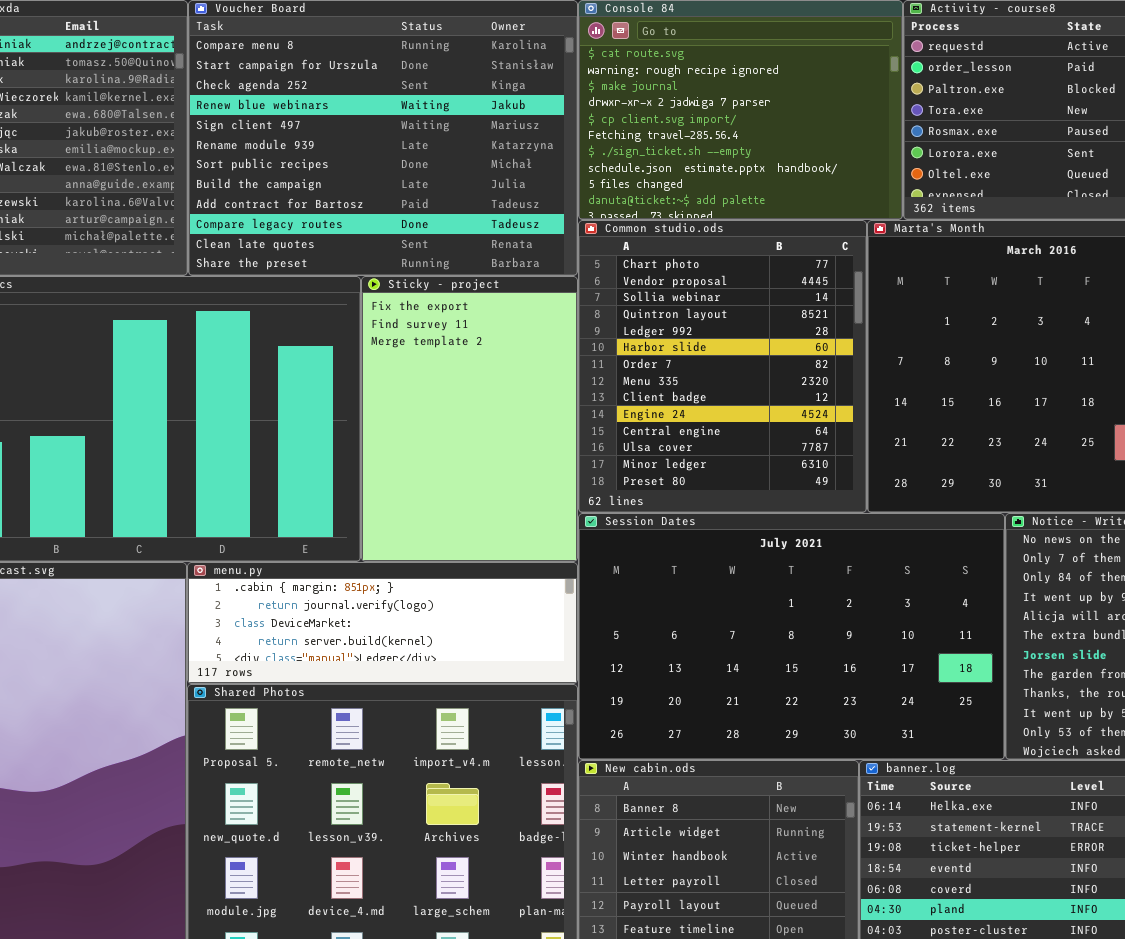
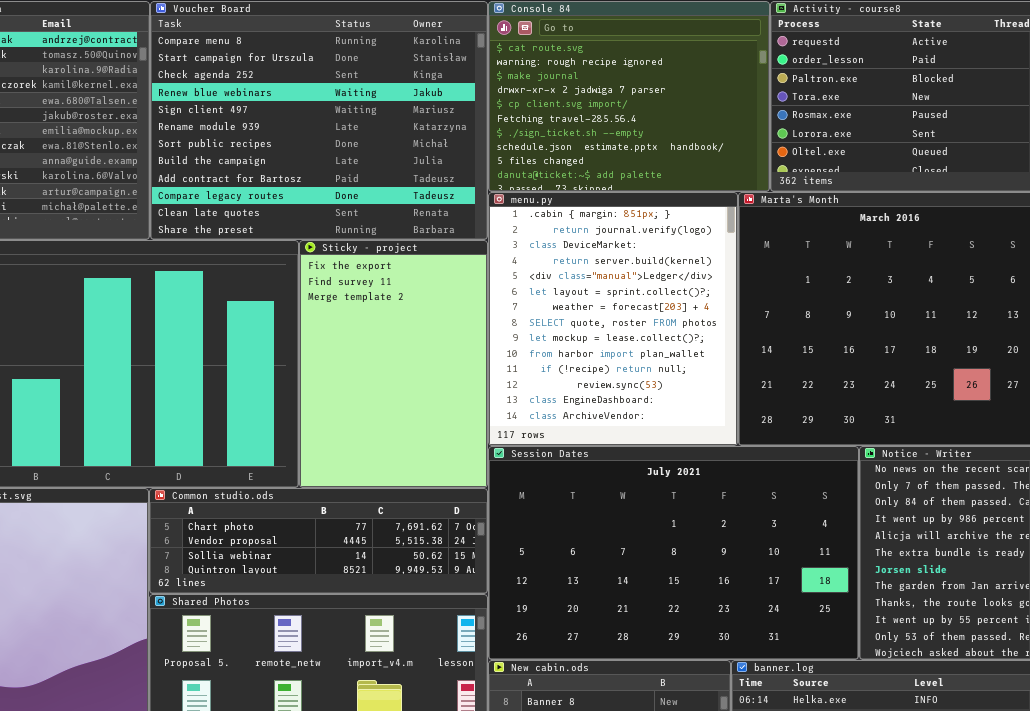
Common studio.ods: [578,220,867,513] -> [149,488,488,594], moved, resized
menu.py: [187,562,578,684] -> [488,192,738,446], moved, resized

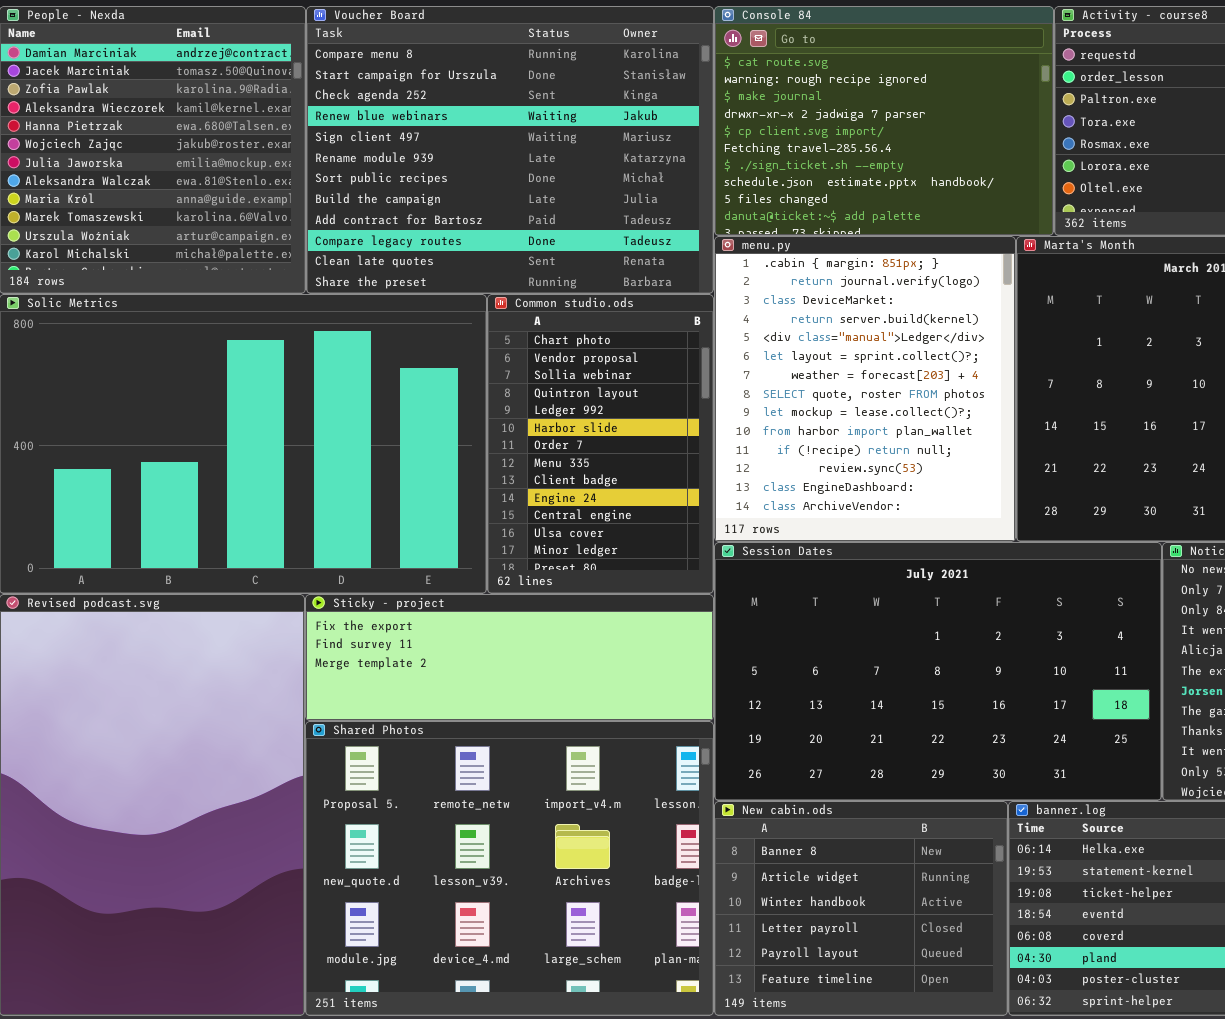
Sticky - project: [299,240,488,488] -> [305,594,714,721], moved, resized
Common studio.ods: [149,488,488,594] -> [487,294,714,594], moved, resized

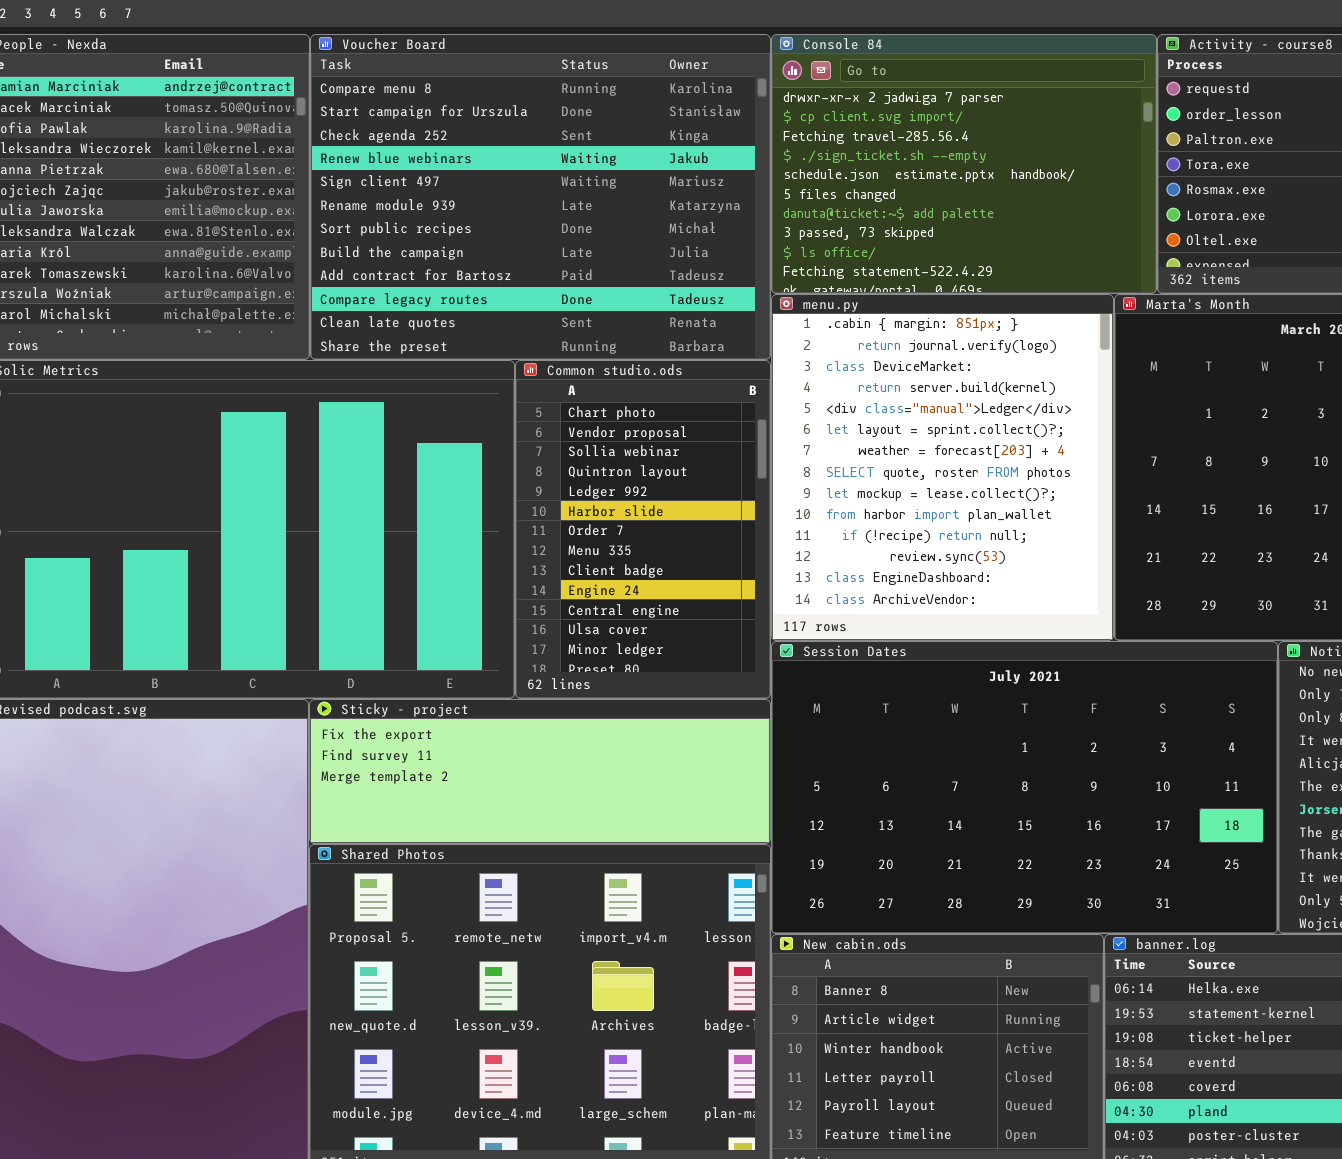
Console 84: [714,6,1054,236] -> [771,34,1157,294], scrolled down 3 rows

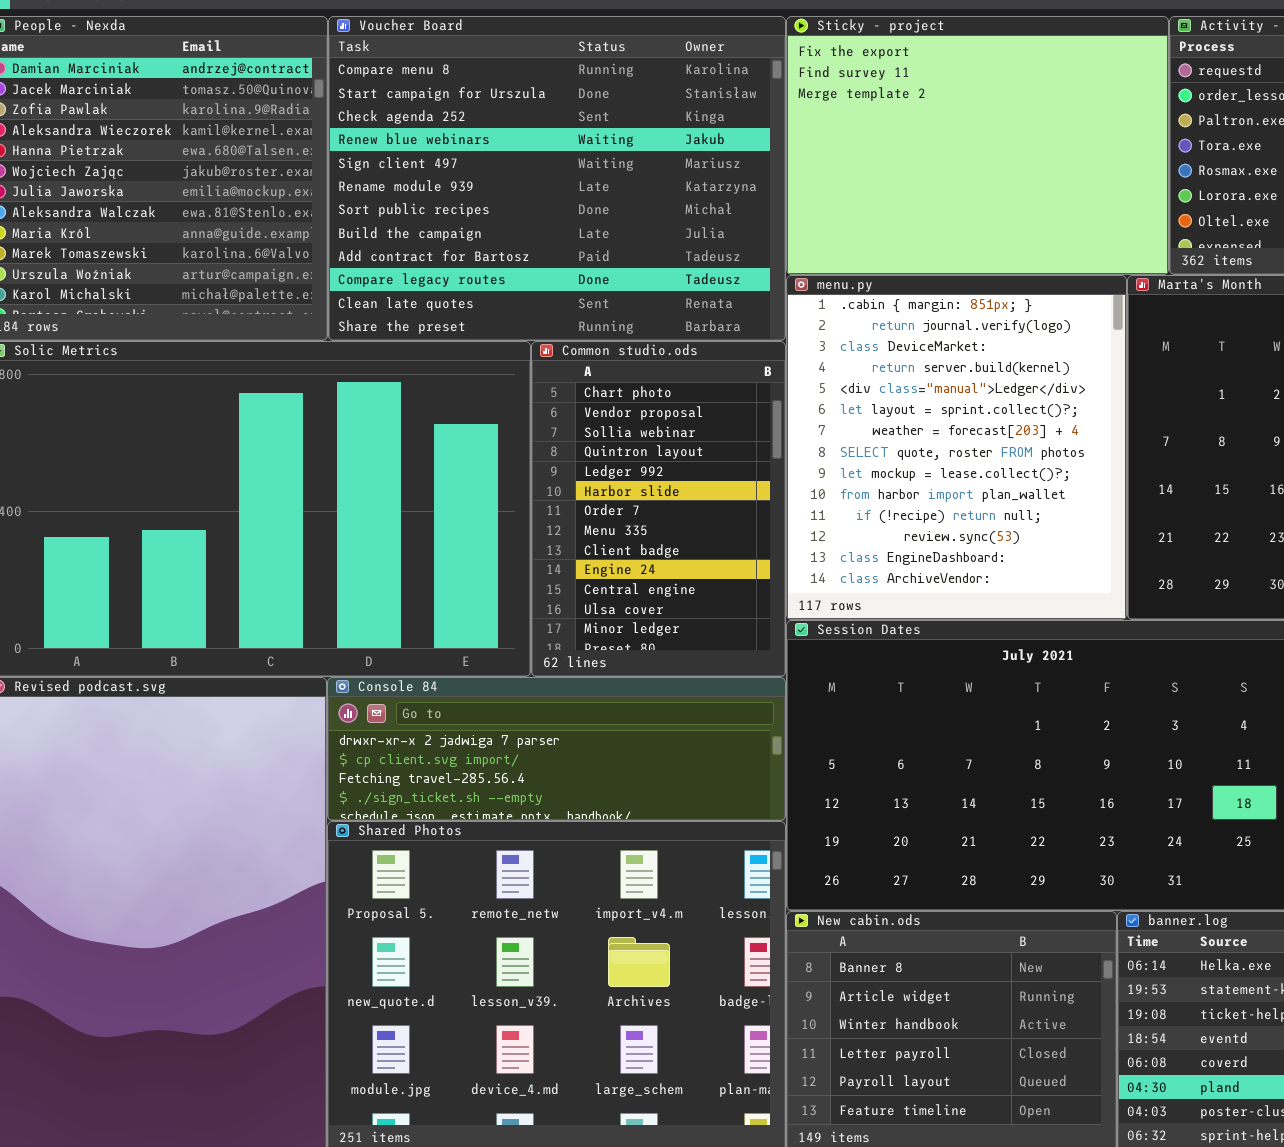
Console 84: [771,34,1157,294] -> [327,677,786,821], moved, resized
Sticky - project: [309,699,771,844] -> [786,16,1169,275], moved, resized

